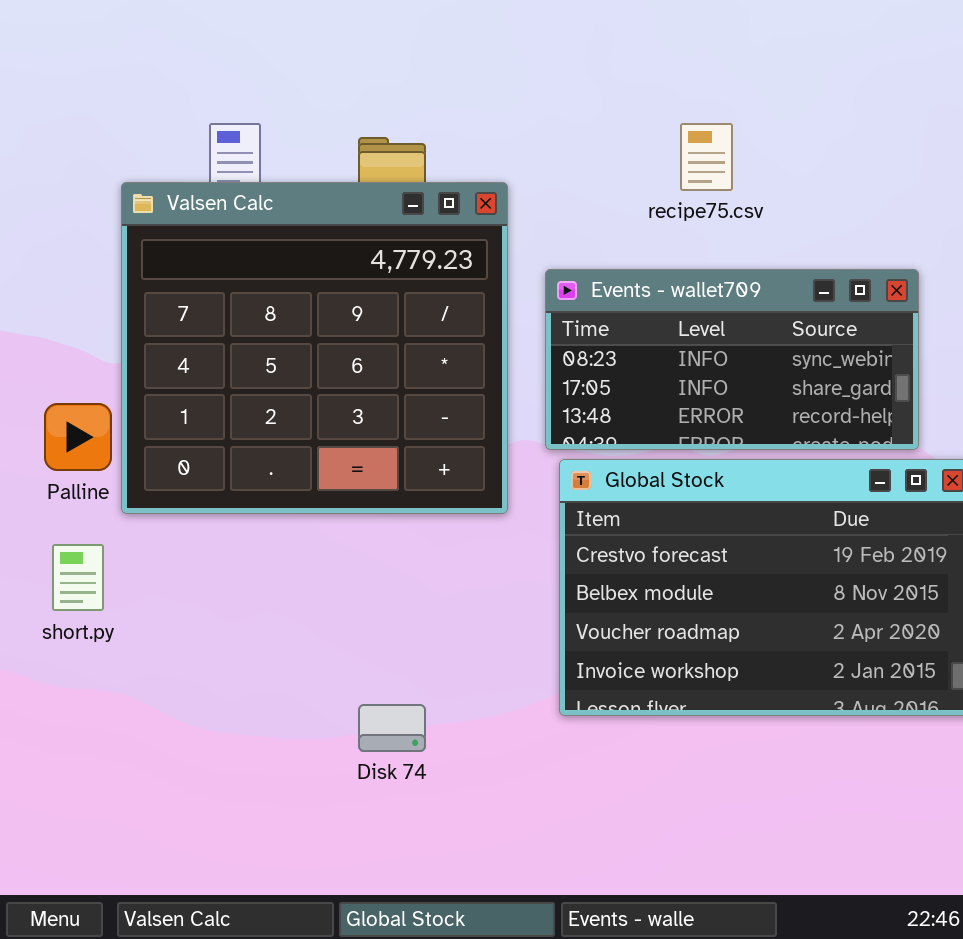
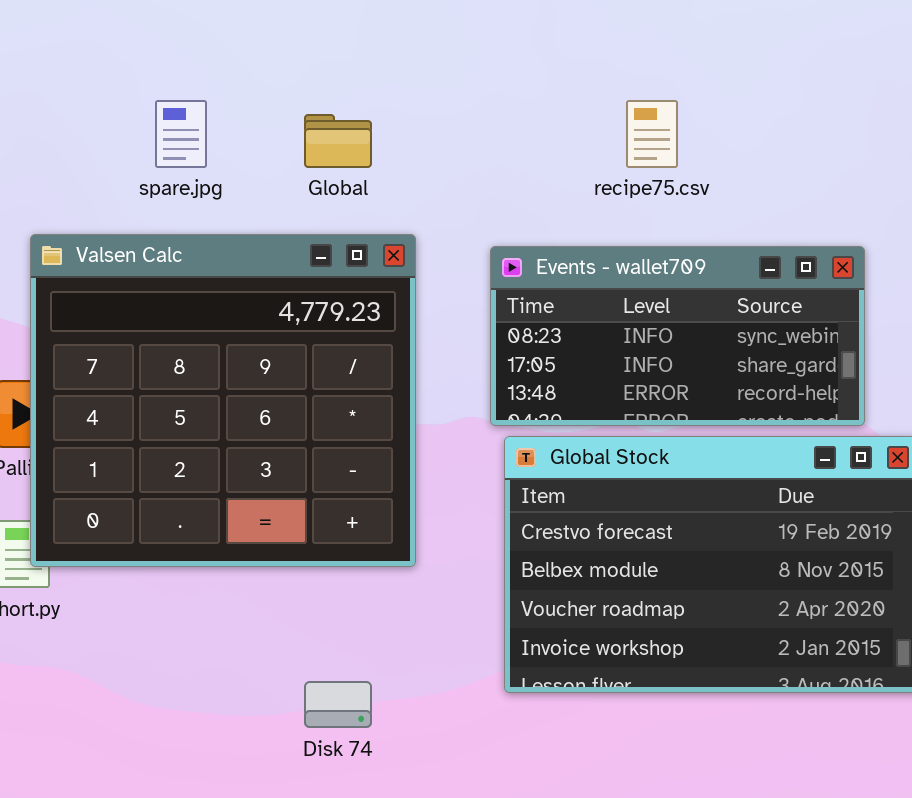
Valsen Calc: [121,182,508,514] -> [30,234,416,567], moved

